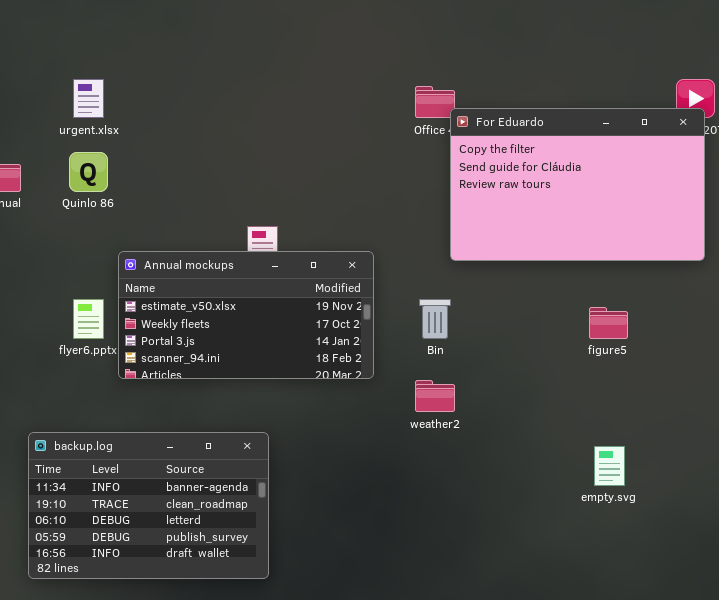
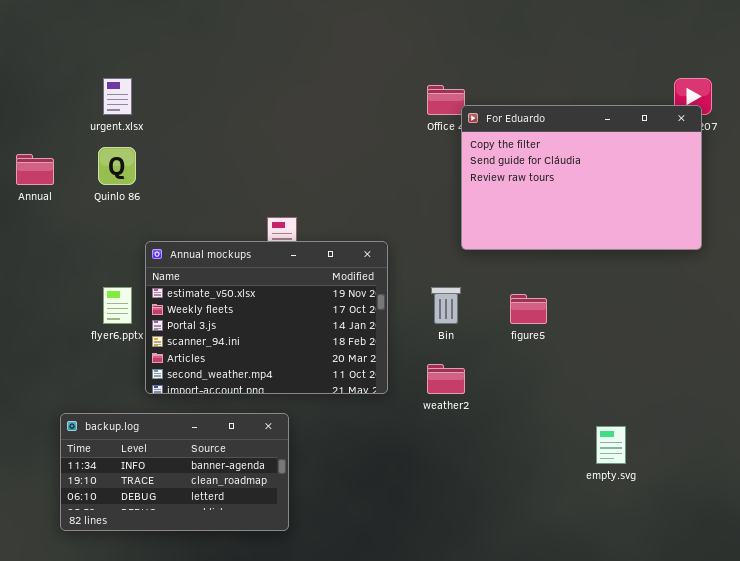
Annual mockups: [118,251,374,379] -> [145,241,388,394], resized
figure5: [589,307,628,339] -> [510,294,547,324], moved
backup.log: [28,432,269,579] -> [60,413,289,531], resized

